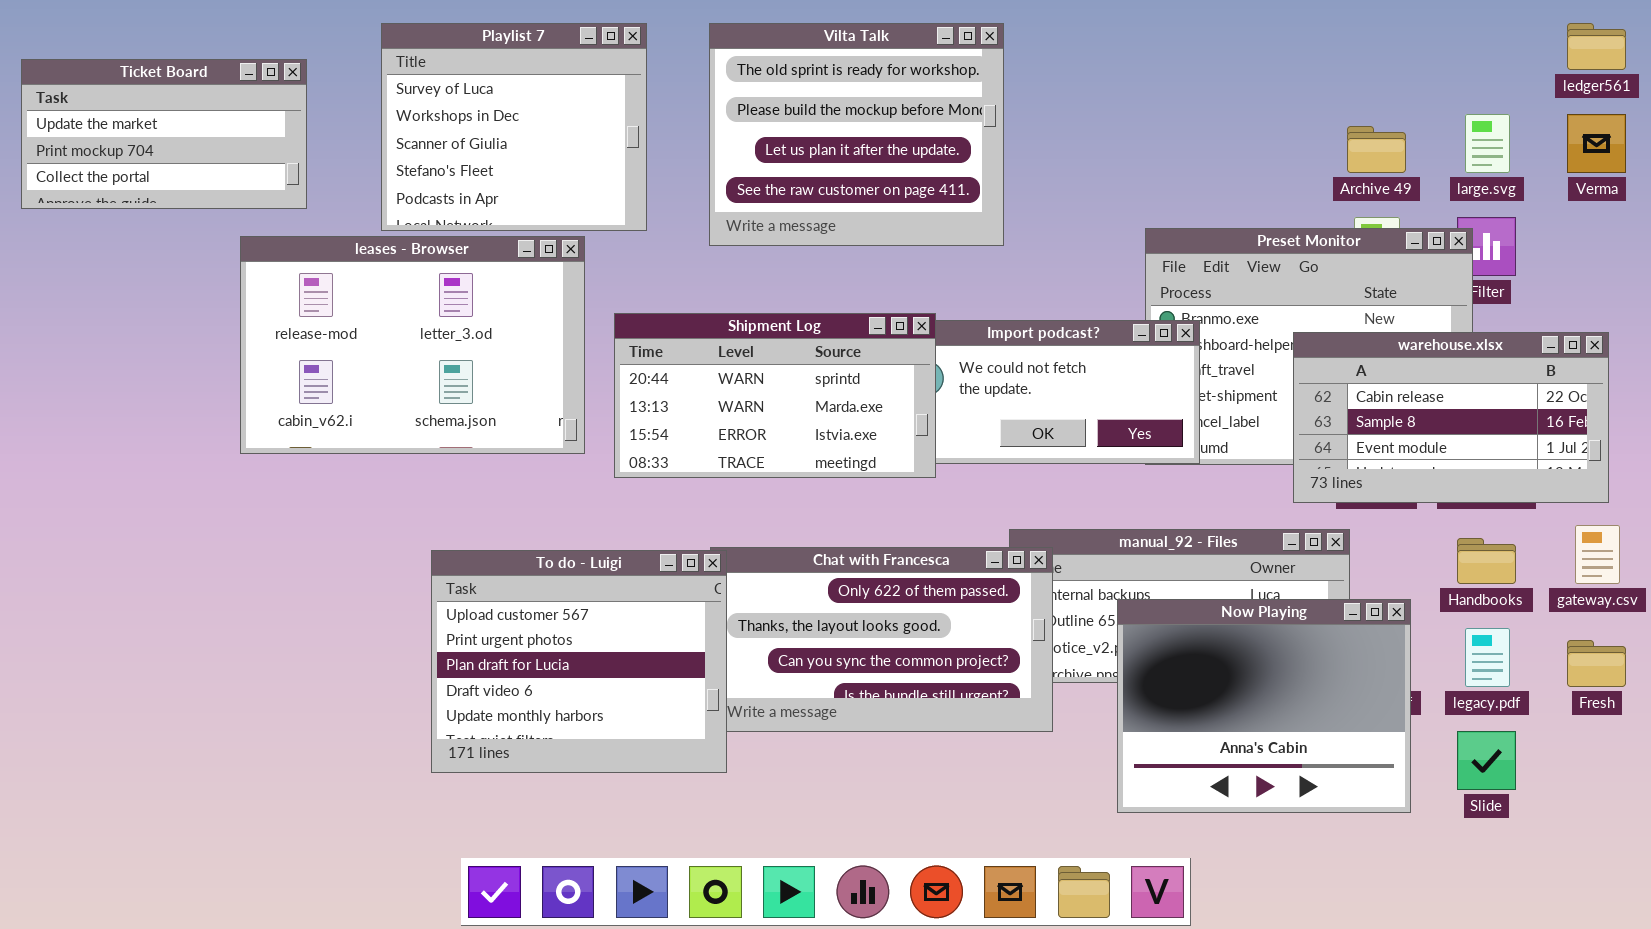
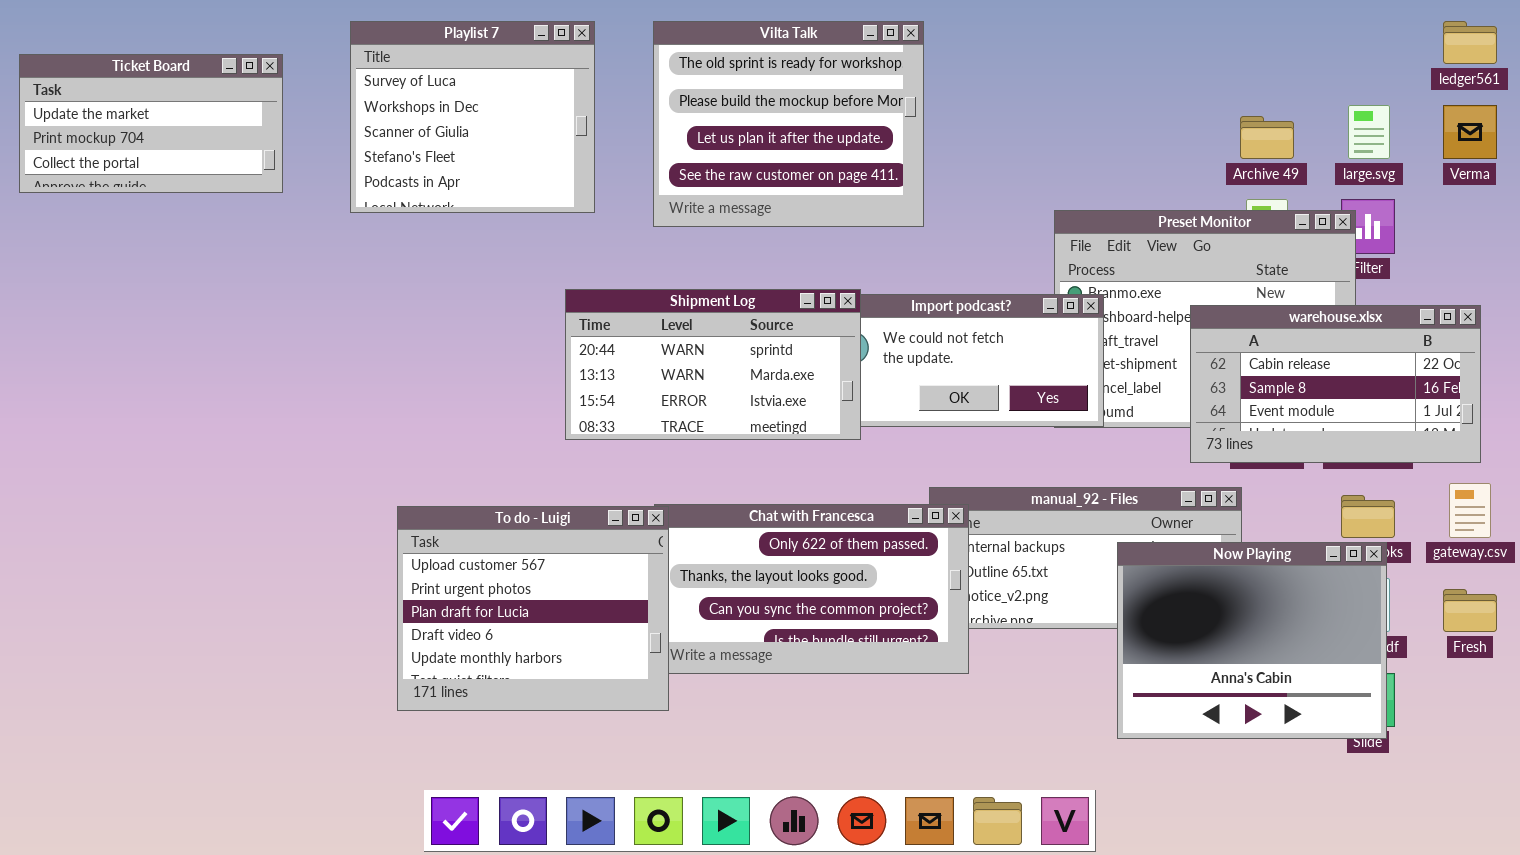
leases - Browser: [240,236,585,454] -> none, closed
Now Playing: [1117,599,1411,813] -> [1117,542,1387,739], moved

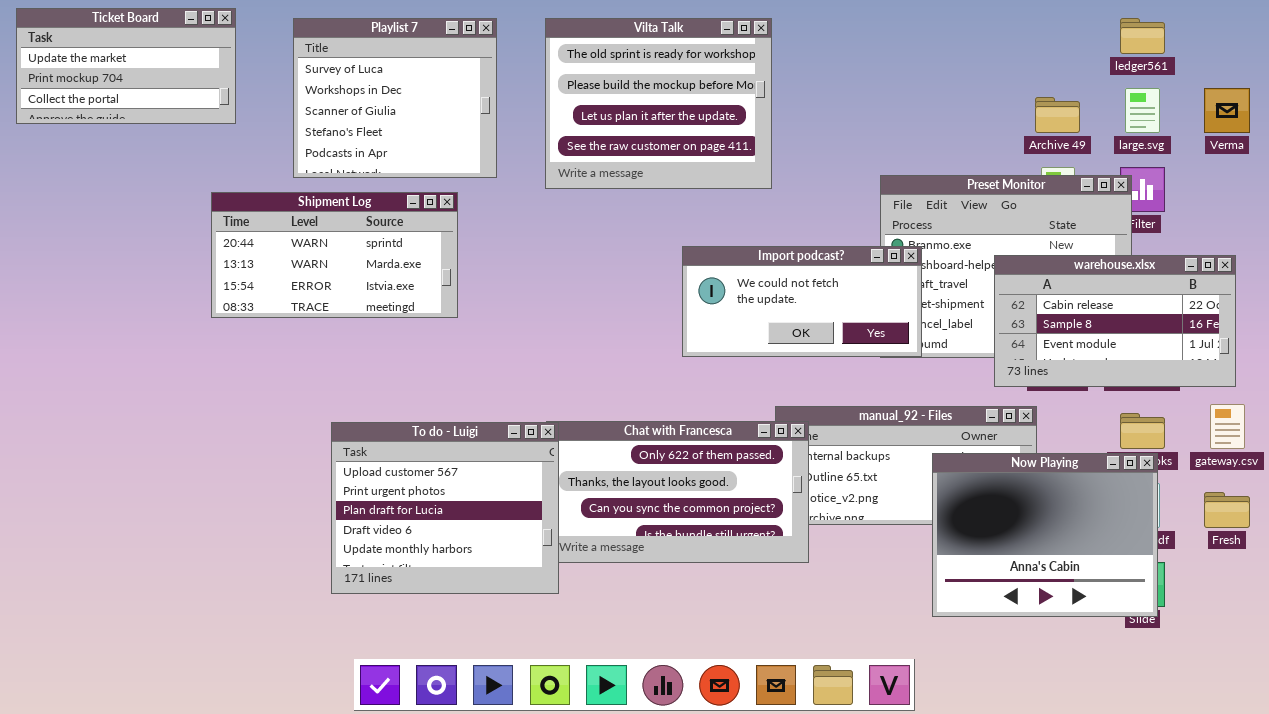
ledger561: [1443,21,1497,64] -> [1120,18,1165,54], moved
Ticket Board: [19,54,283,193] -> [16,8,236,124], moved
Shipment Log: [565,289,861,440] -> [211,192,458,318], moved

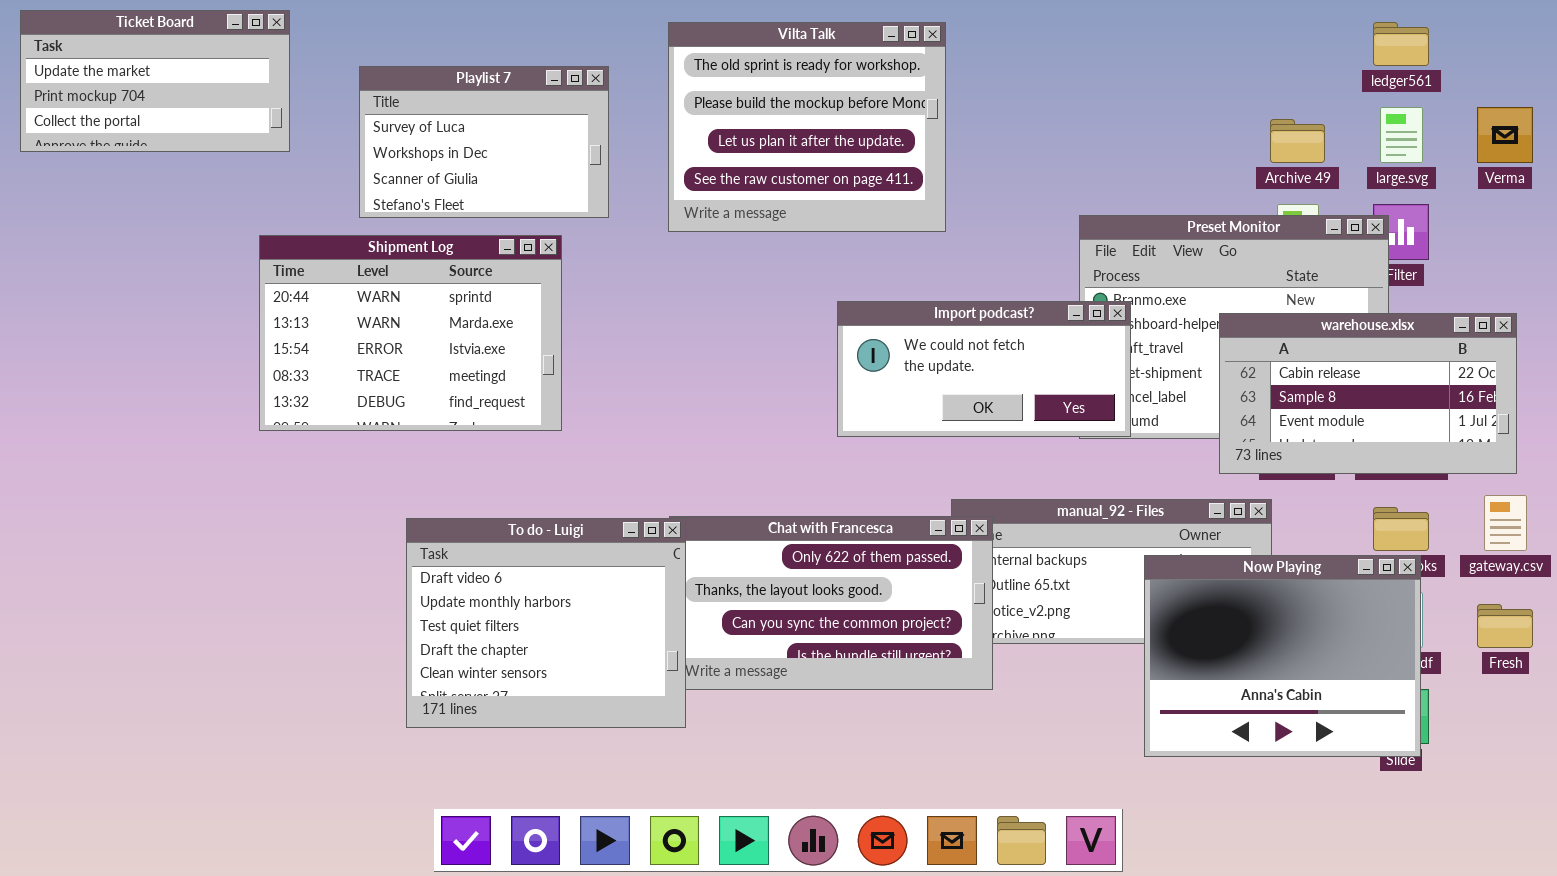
Playlist 7: [293,18,497,178] -> [359,66,609,218], resized
Shipment Log: [211,192,458,318] -> [259,235,562,431], resized
To do - Luigi: [331,422,559,594] -> [406,518,686,728], scrolled down 3 rows

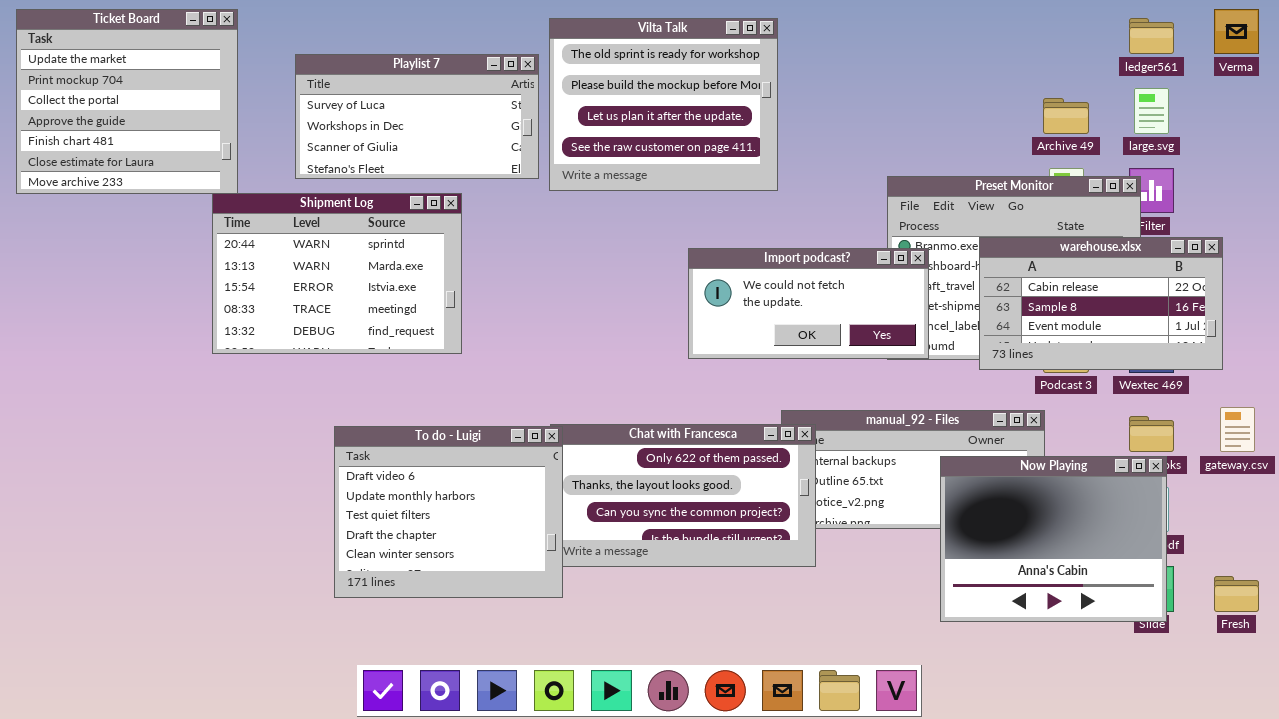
Ticket Board: [20,10,290,152] -> [16,9,238,194], resized
Playlist 7: [359,66,609,218] -> [295,54,539,179], resized
Verma: [1477,107,1533,163] -> [1214,9,1259,54], moved
warehouse.xlsx: [1219,313,1517,474] -> [979,237,1223,370], moved
Fresh: [1477,604,1533,648] -> [1214,576,1259,612], moved

